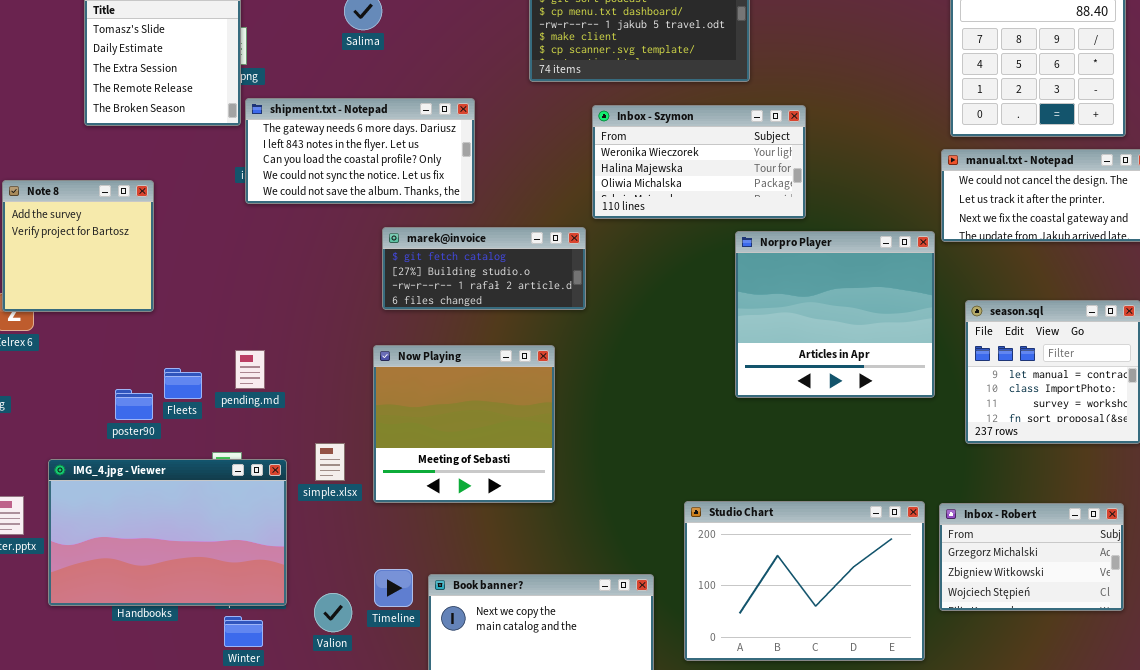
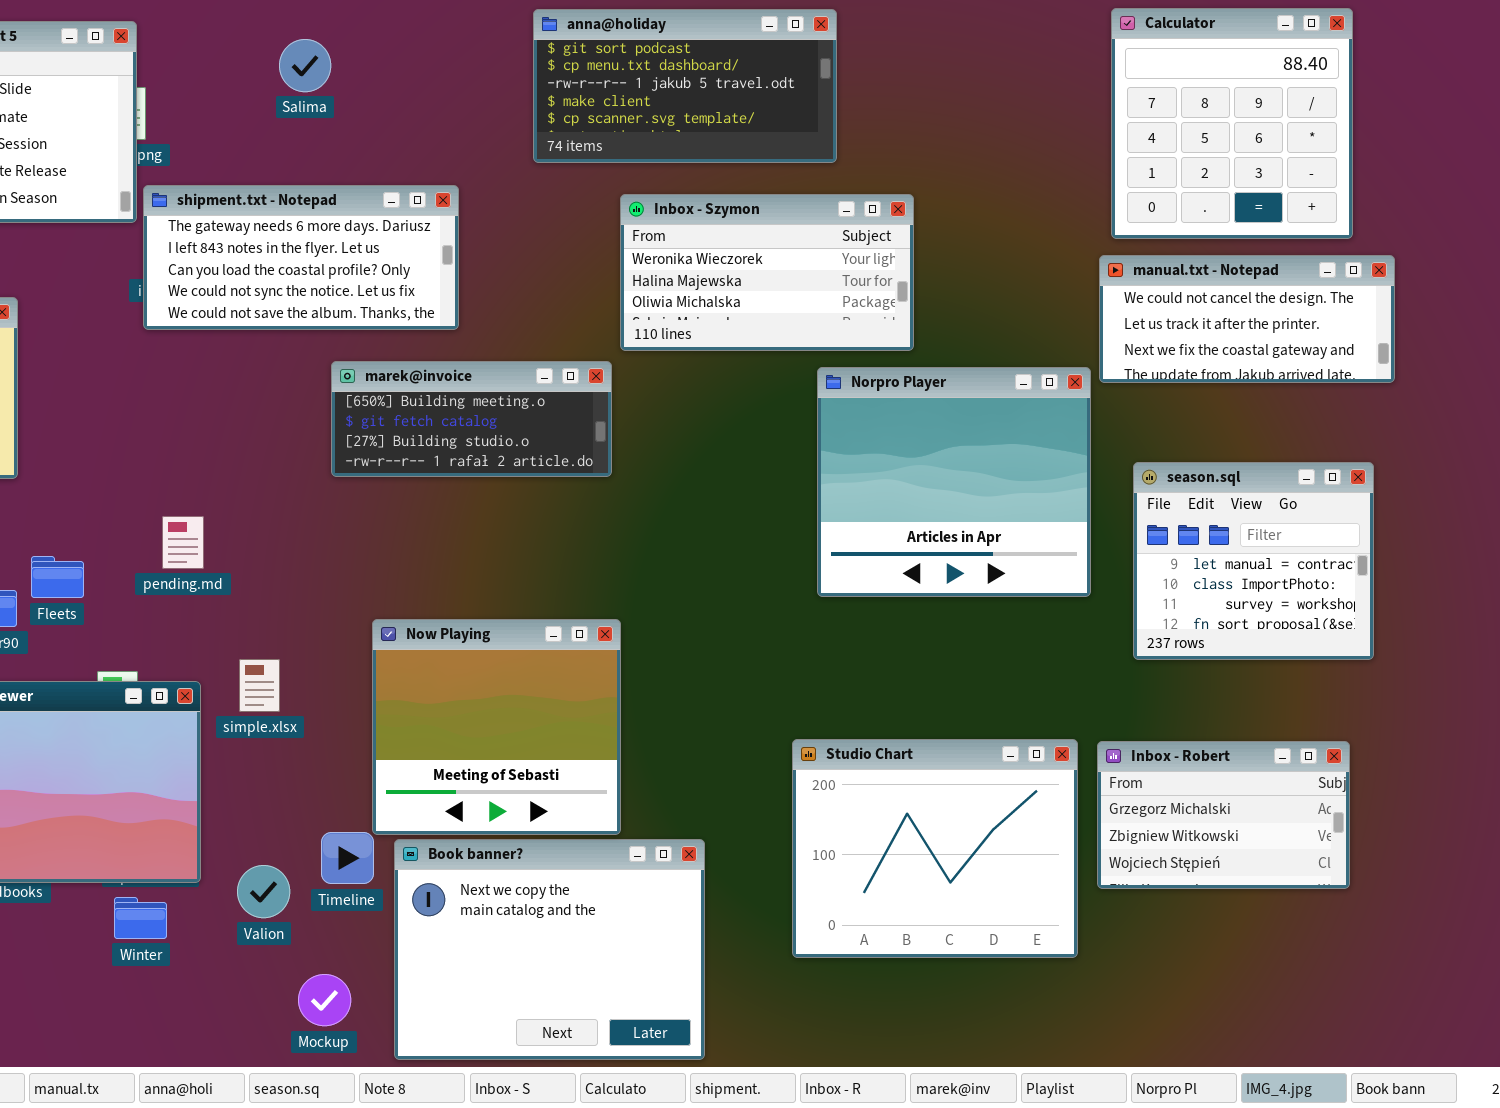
marek@invoice: [382,227,586,310] -> [331,361,612,477], scrolled up 1 row
Now Playing: [373,345,555,503] -> [372,619,621,835], moved
pending.md: [235,350,265,389] -> [162,516,204,569], moved
Studio Chart: [684,501,925,661] -> [792,739,1078,958], resized

